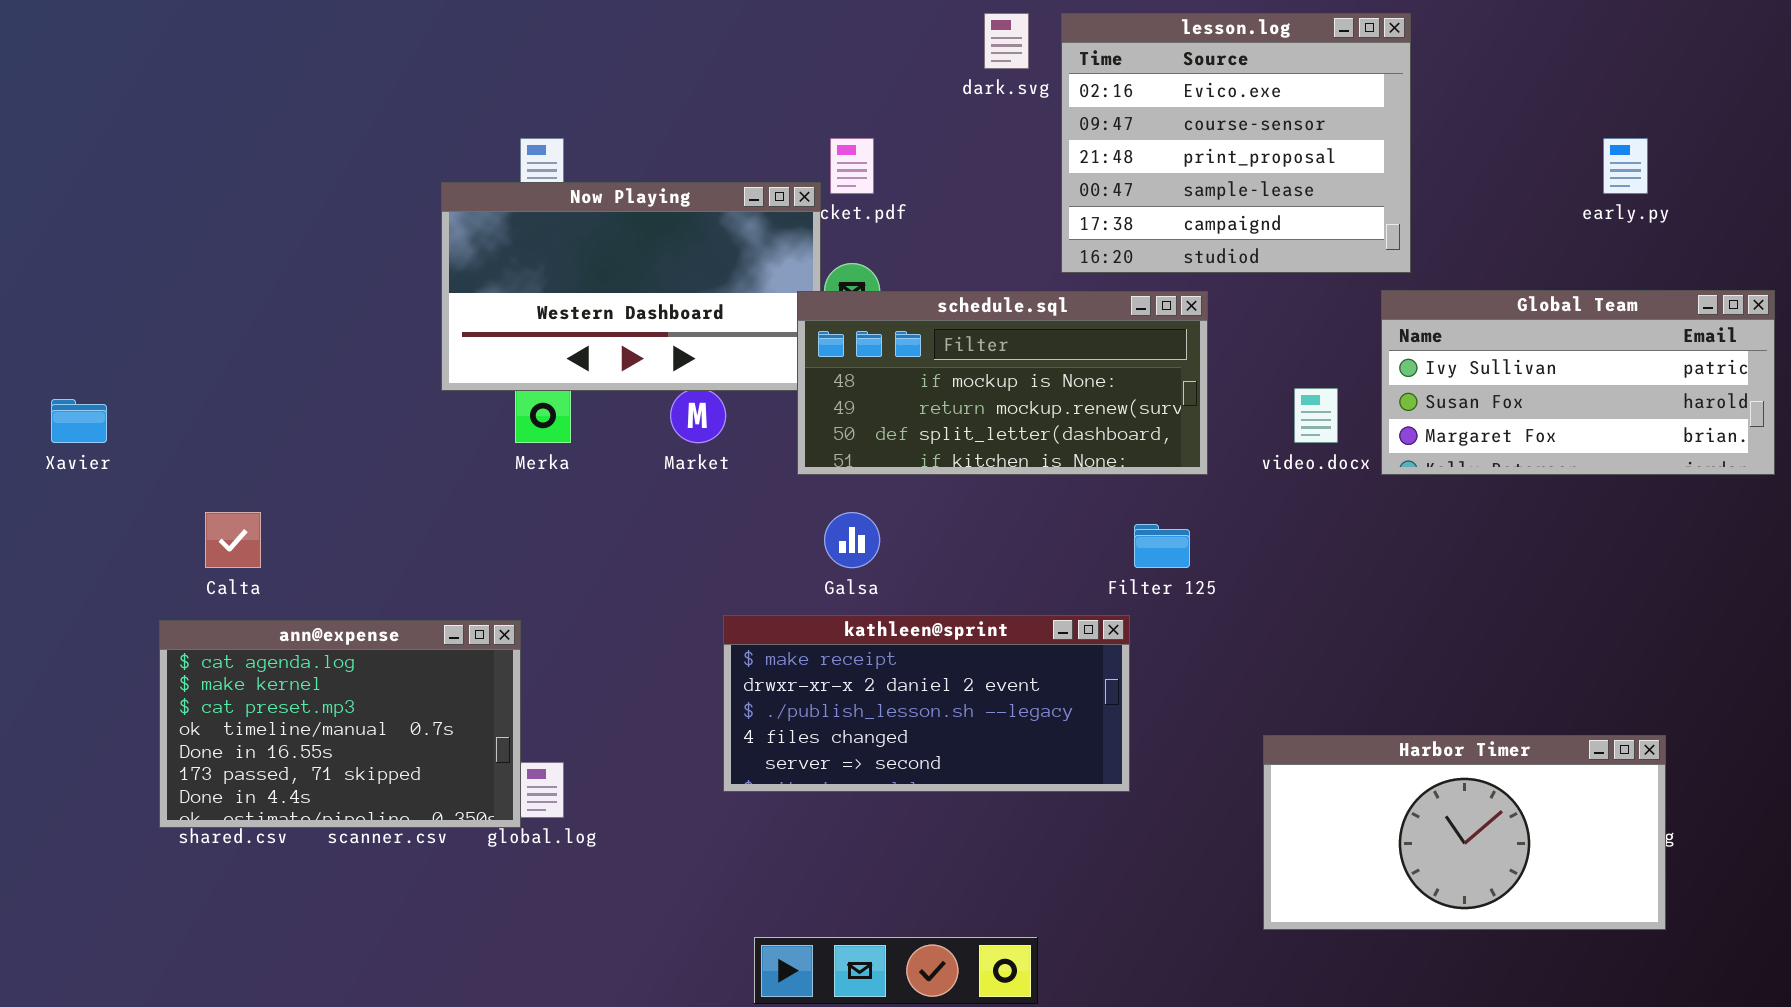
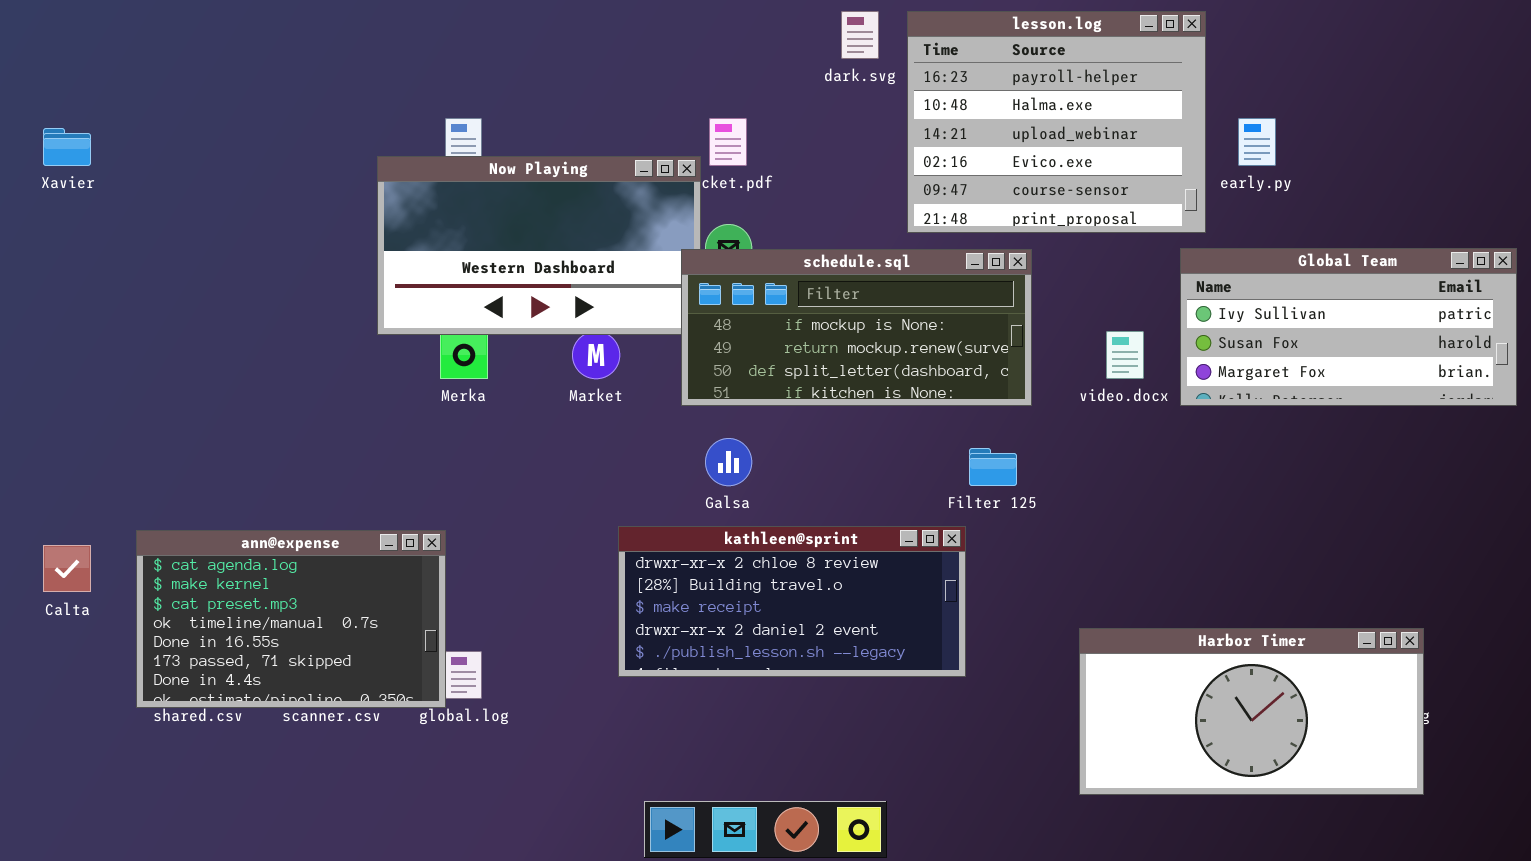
lesson.log: [1061,13,1411,273] -> [907,11,1206,233], scrolled up 3 rows
early.py: [1603,138,1648,194] -> [1238,118,1276,166], moved
Xavier: [51,399,107,443] -> [43,128,91,166], moved
Calta: [205,512,261,568] -> [43,545,91,592], moved
kathleen@sprint: [723,615,1130,792] -> [618,526,966,677], scrolled up 2 rows

